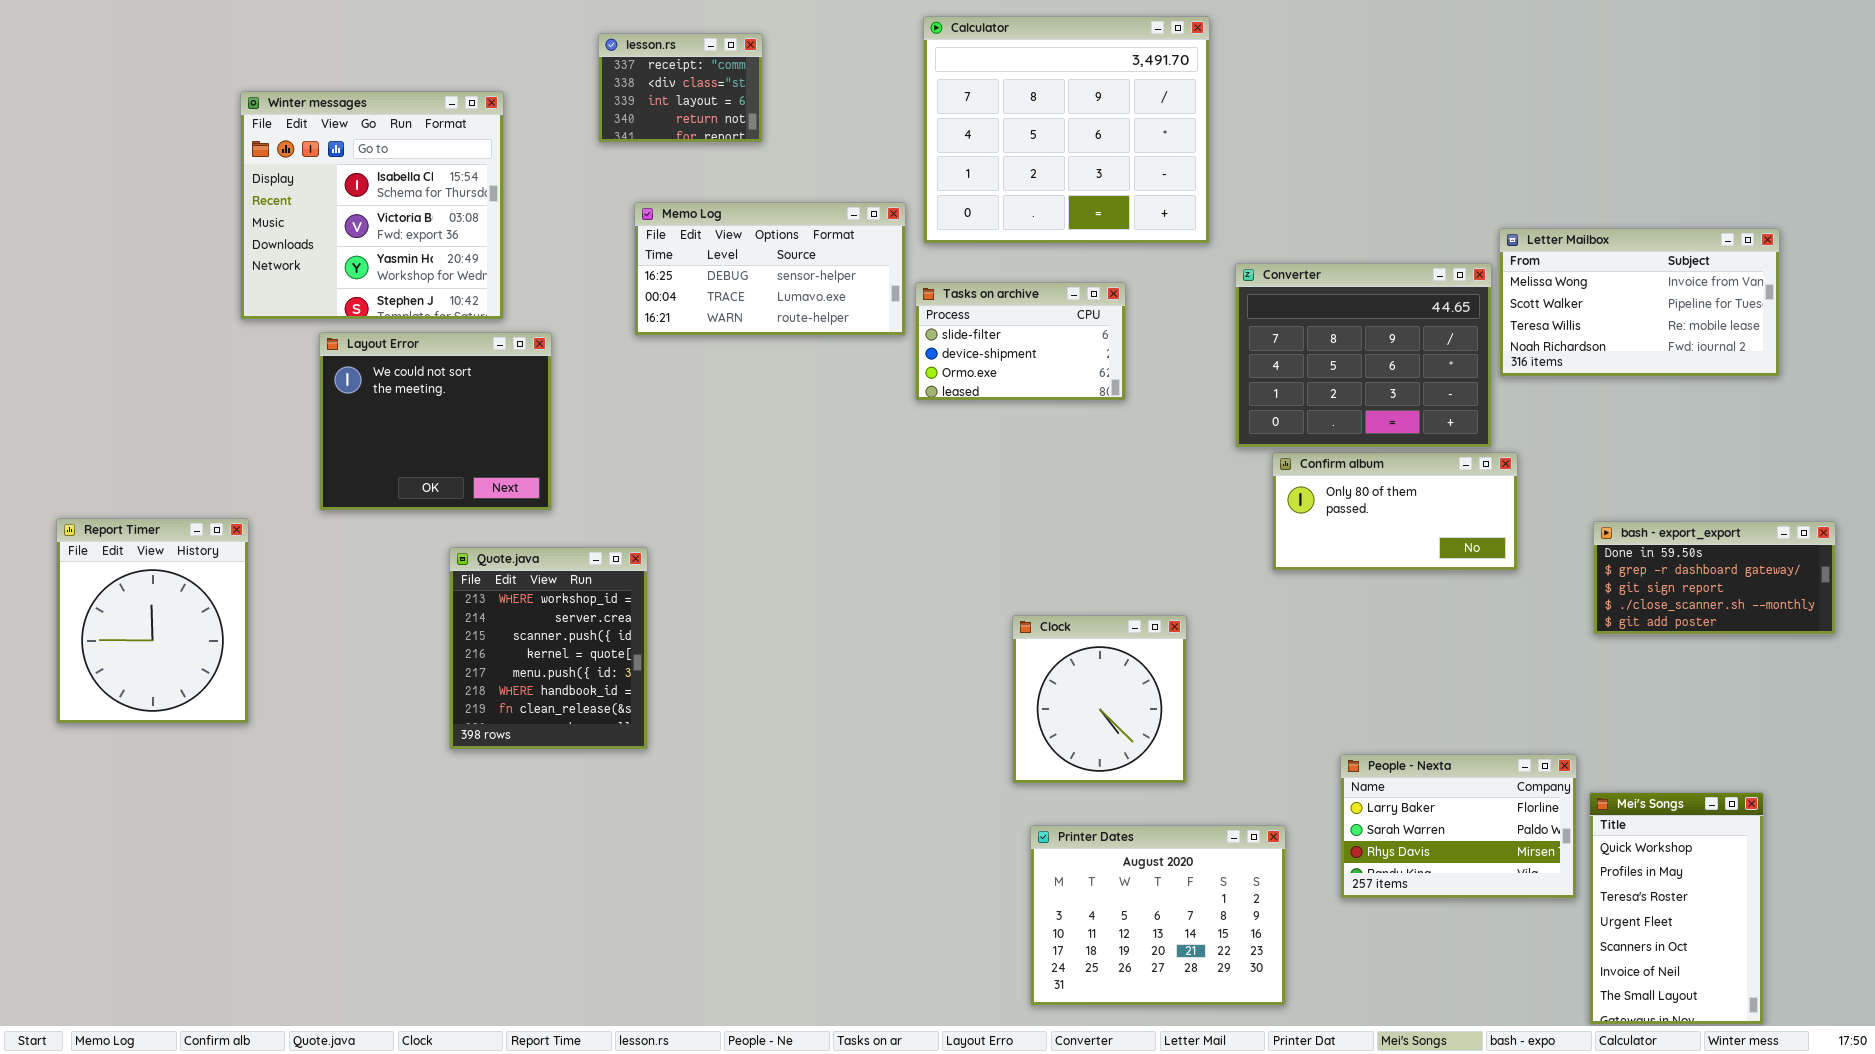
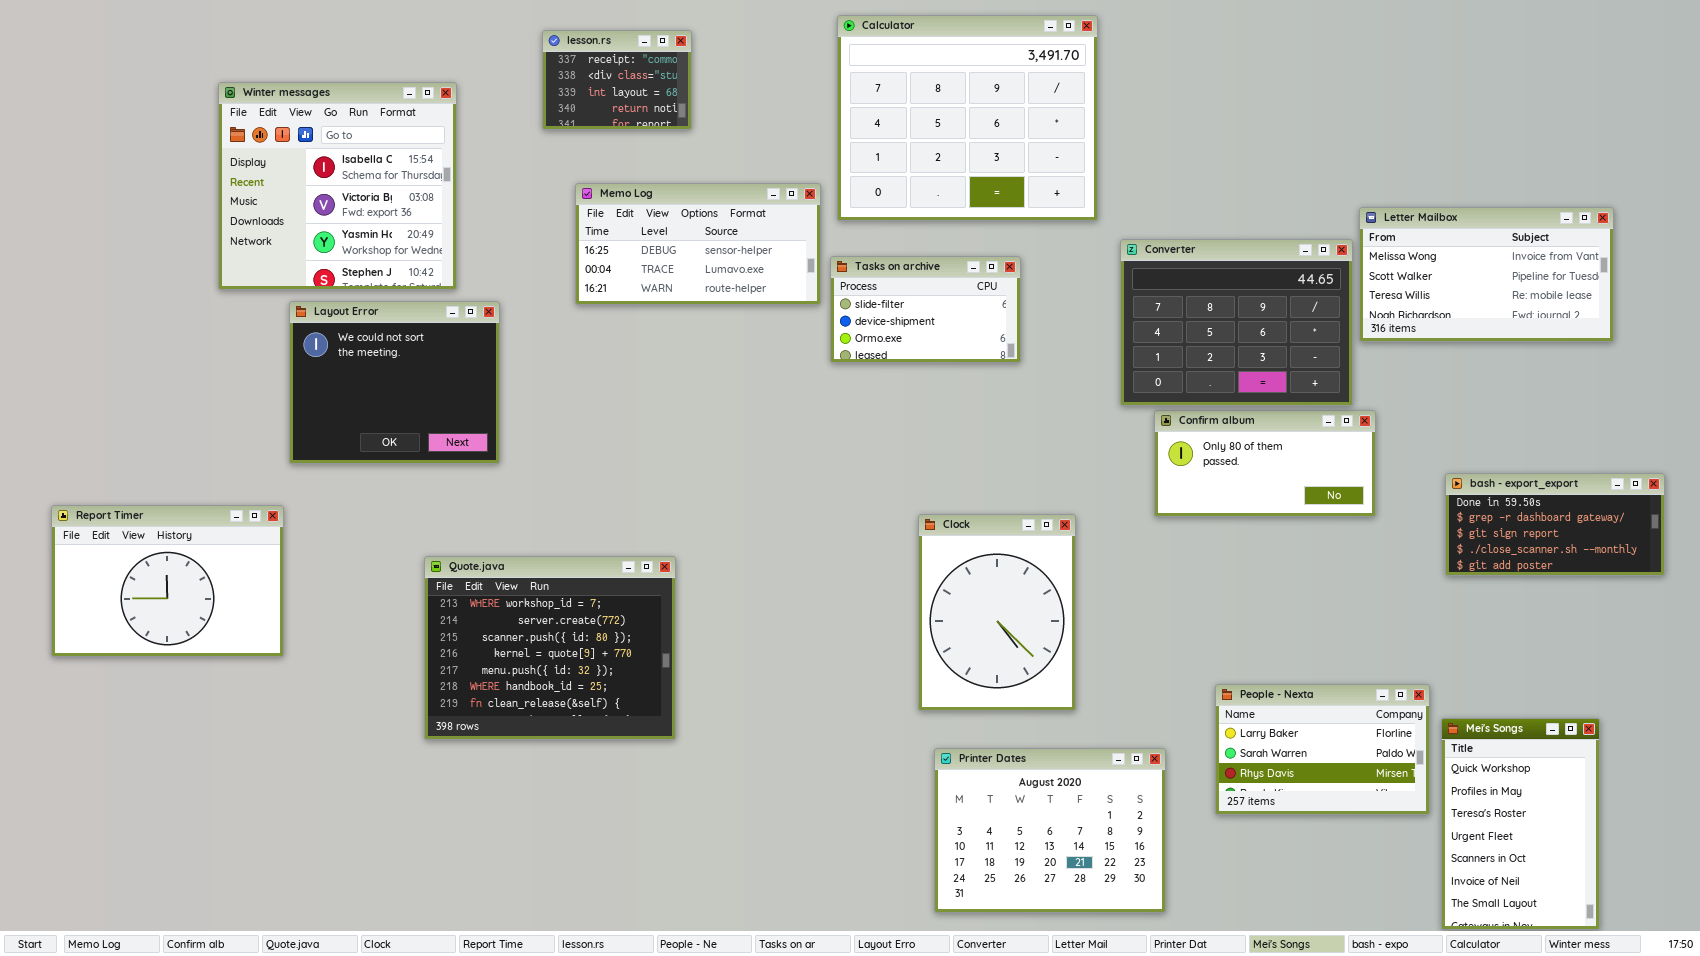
Report Timer: [56,518,249,724] -> [51,505,284,657], resized
Quote.java: [449,547,648,750] -> [424,556,676,740], moved, resized
Clock: [1012,615,1187,784] -> [918,514,1076,711], resized

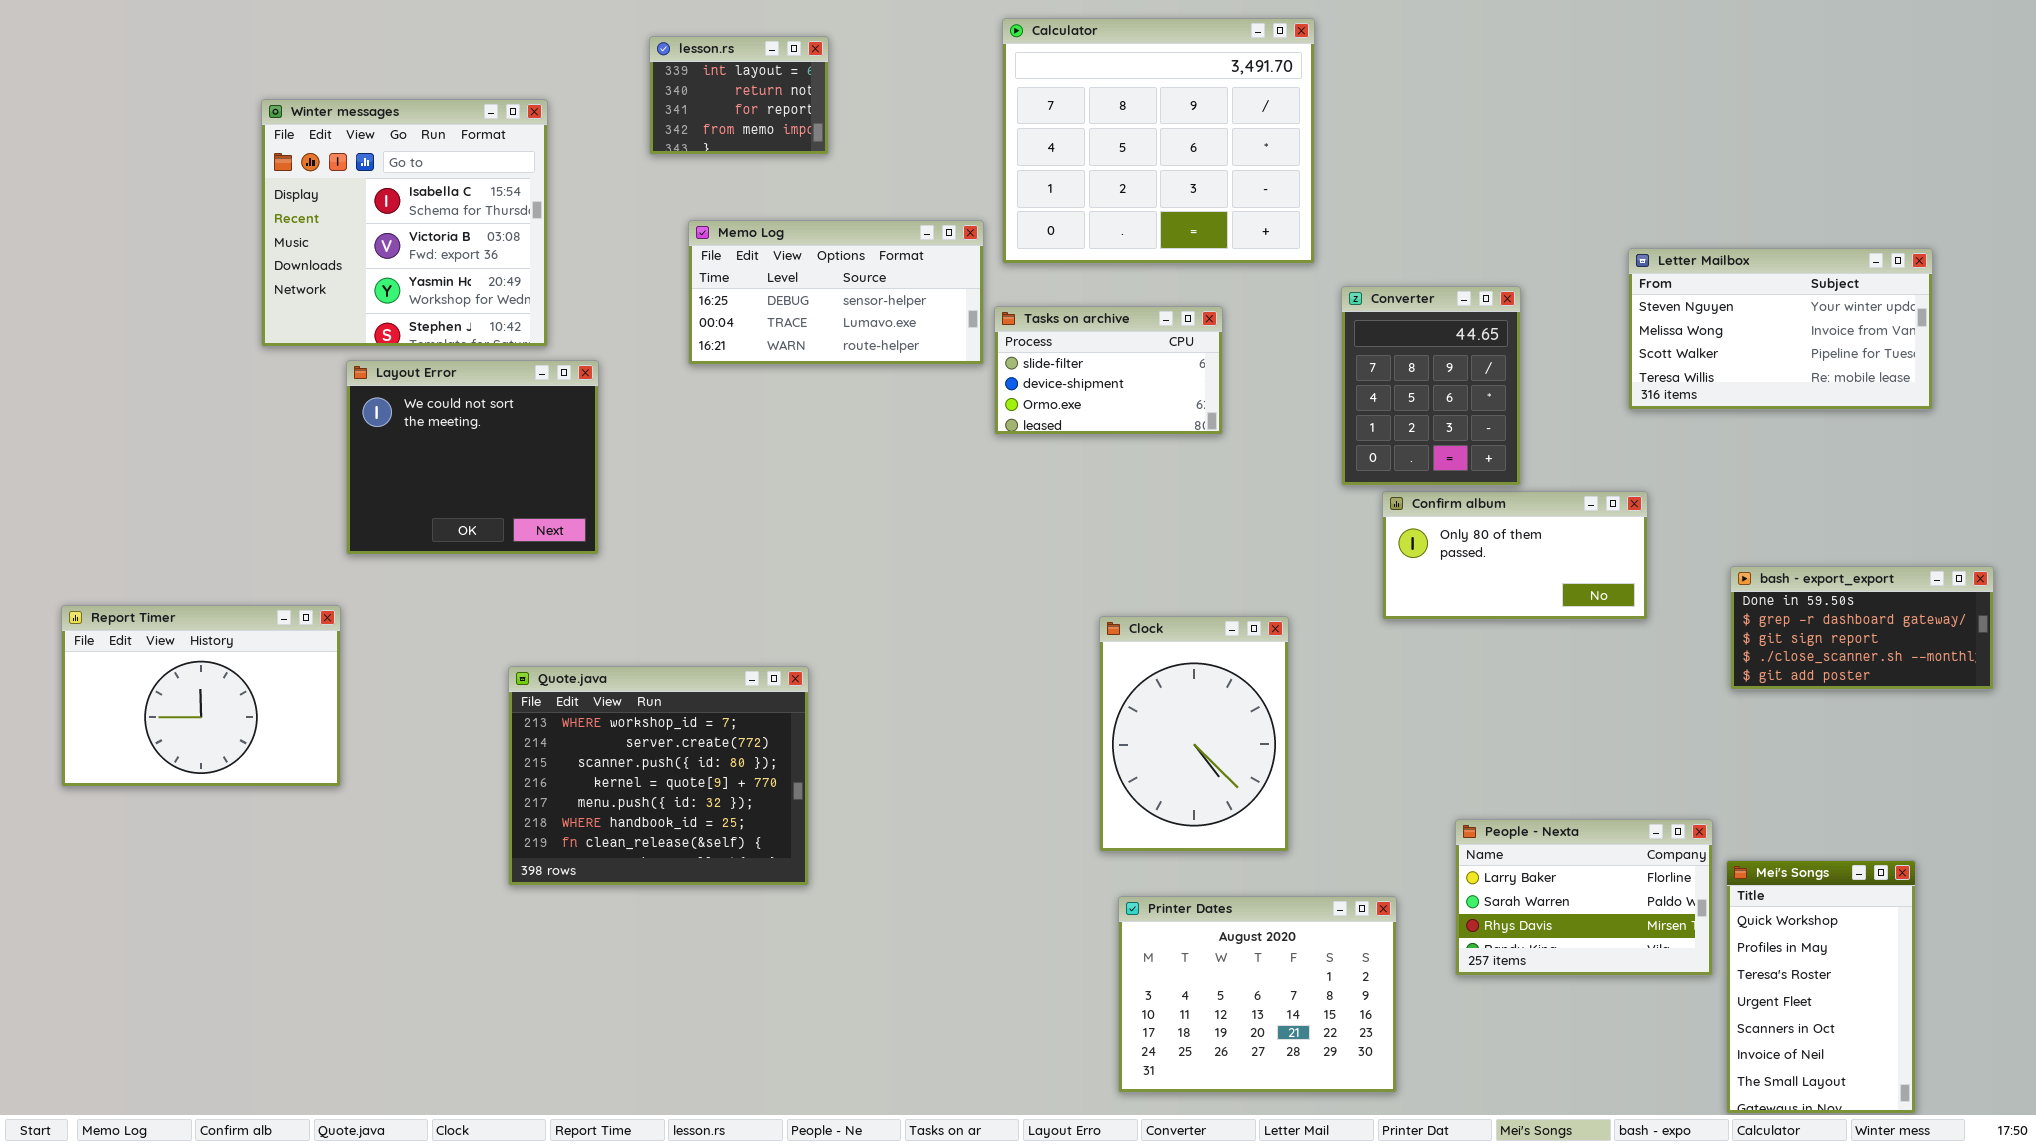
lesson.rs: [542,30,692,130] -> [649,36,829,155], scrolled down 2 rows
Letter Mailbox: [1359,207,1614,342] -> [1628,248,1933,410], scrolled up 1 row
Converter: [1120,239,1353,406] -> [1341,286,1521,486], resized

